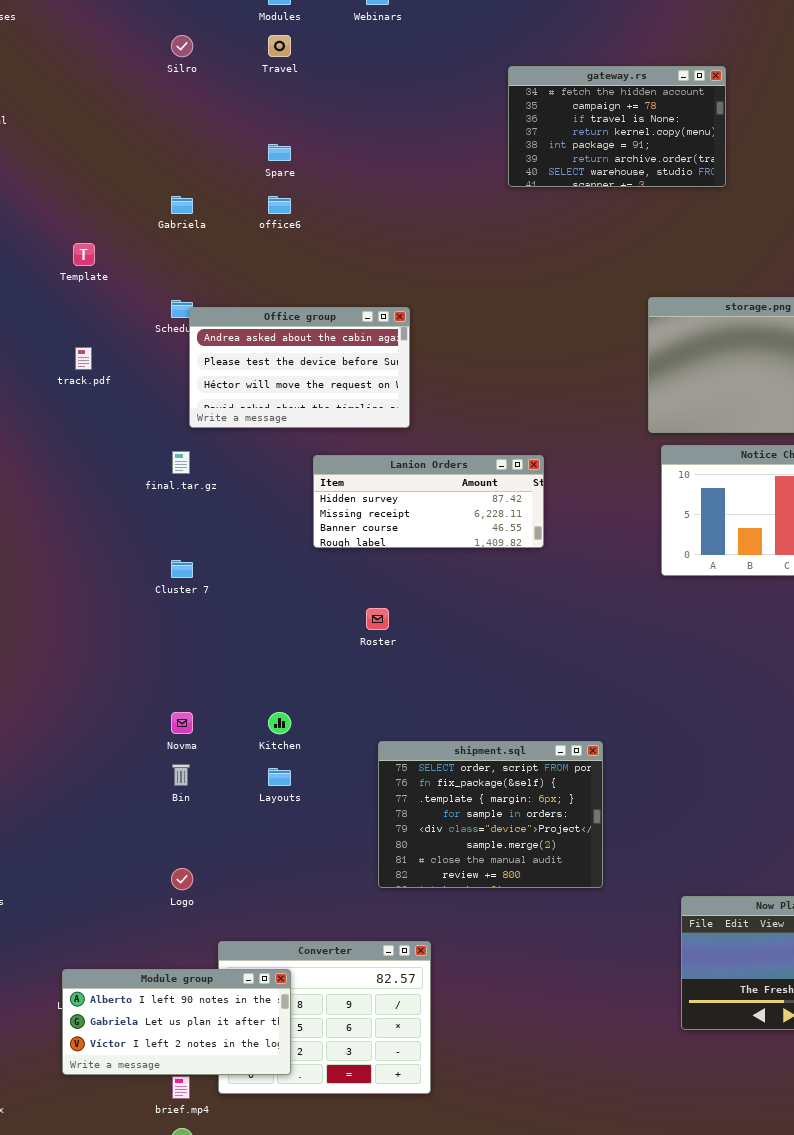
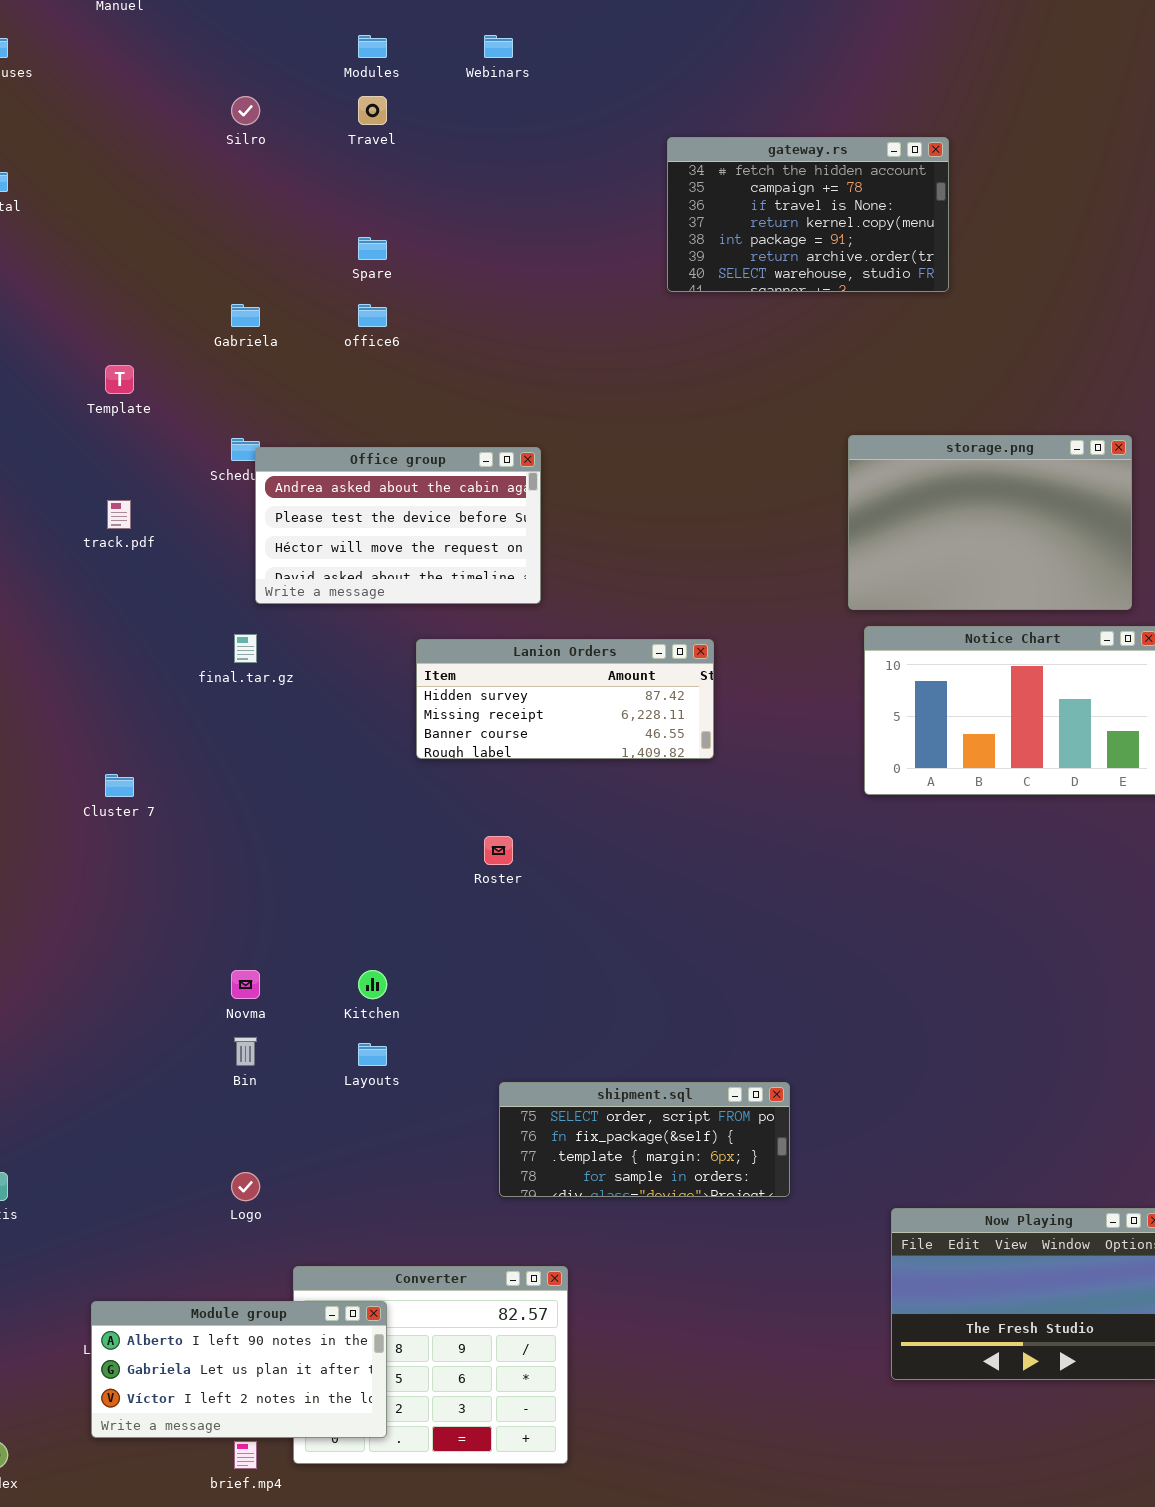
Cluster 7: [171,560,193,578] -> [105,774,134,797], moved
shipment.sql: [378,741,603,888] -> [499,1082,790,1197], resized

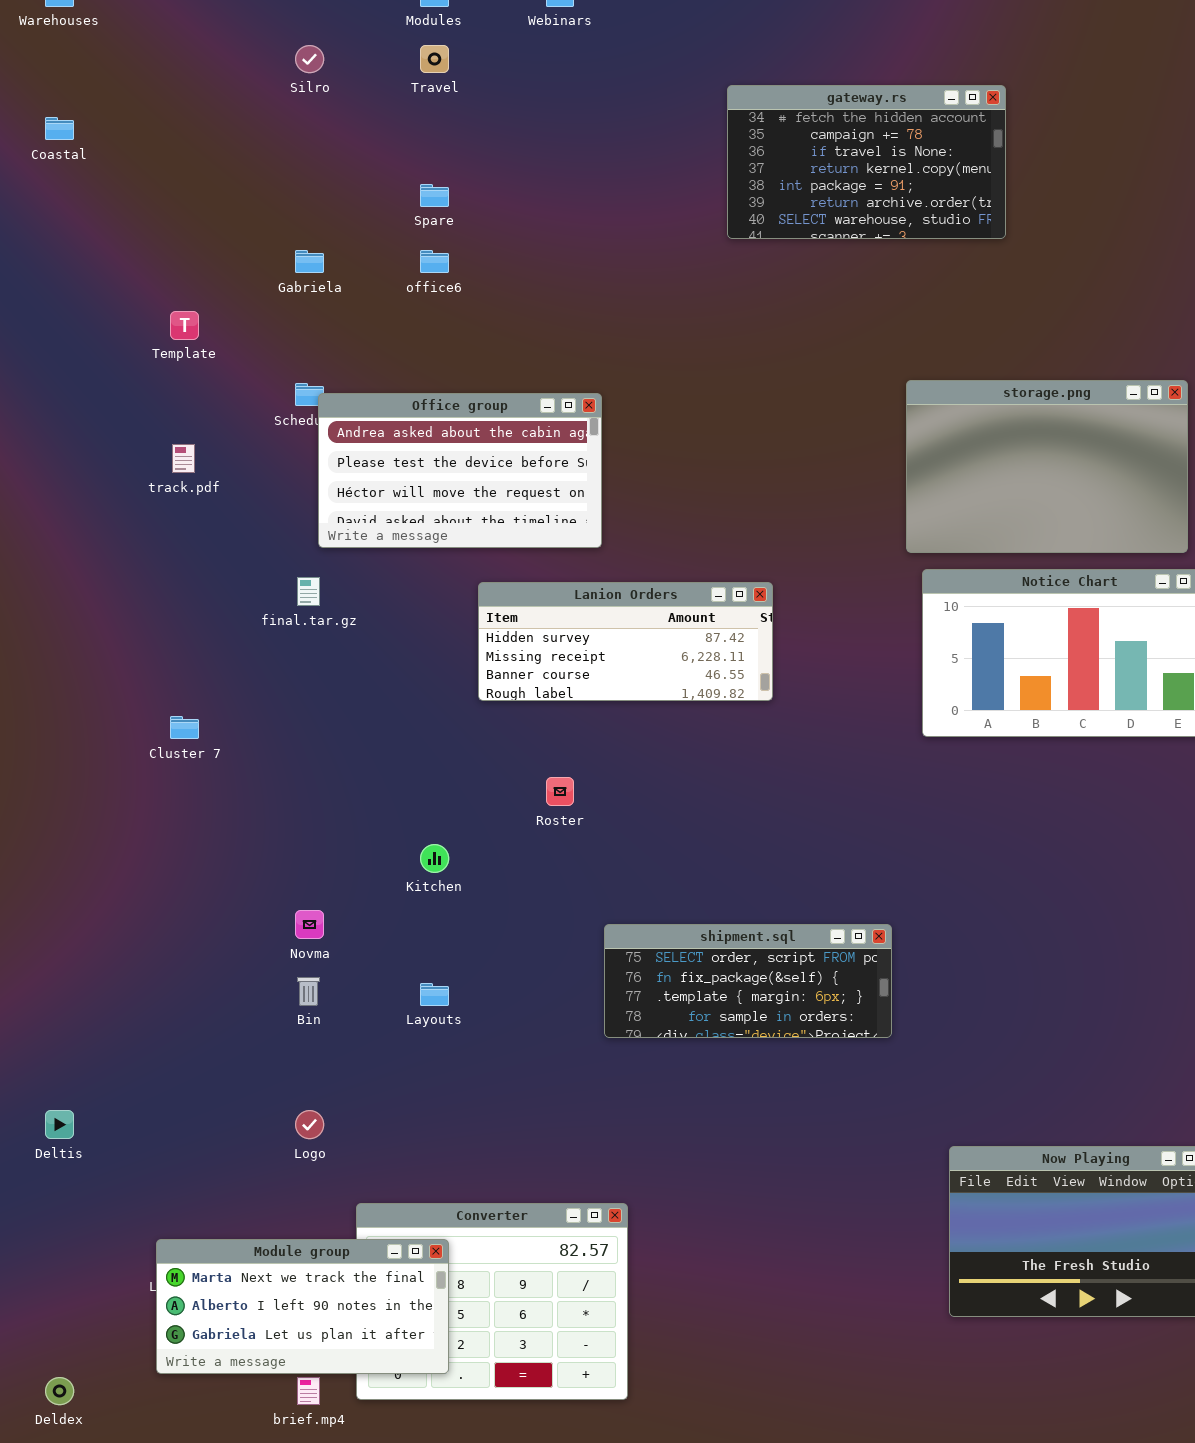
Kitchen: [358,970,387,999] -> [420,844,449,873], moved
shipment.sql: [499,1082,790,1197] -> [604,924,892,1038], moved
Module group: [91,1301,387,1438] -> [156,1239,449,1374], scrolled up 1 row

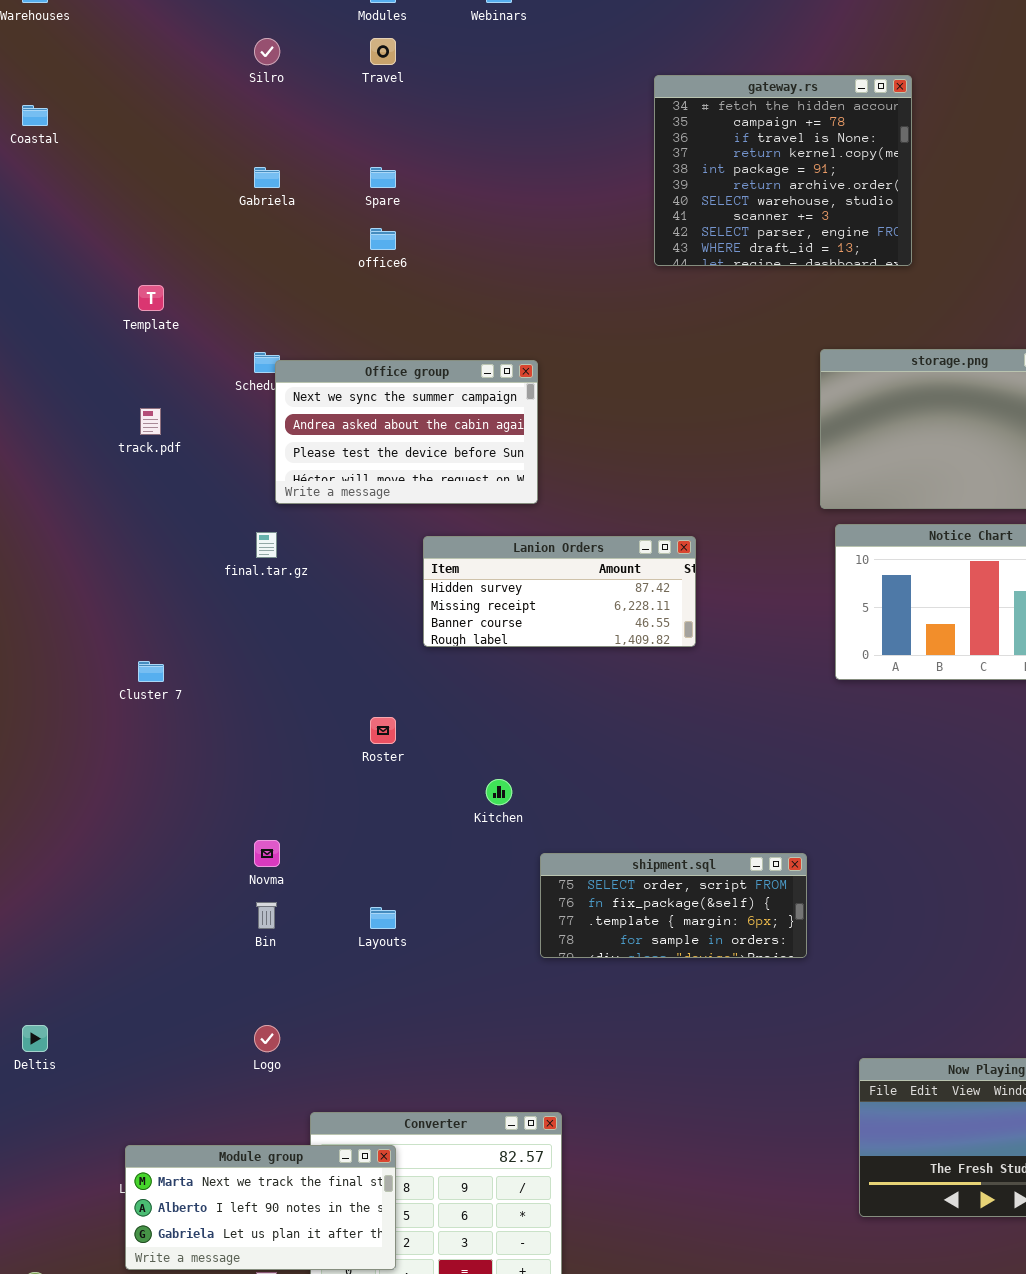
gateway.rs: [727,85,1006,239] -> [654,75,912,266], resized
Gabriela: [295,250,324,273] -> [254,167,280,188], moved
Office group: [318,393,602,548] -> [275,360,538,504], scrolled up 1 row
Roster: [546,777,574,806] -> [370,717,396,744], moved
Kitchen: [420,844,449,873] -> [486,779,512,805], moved

